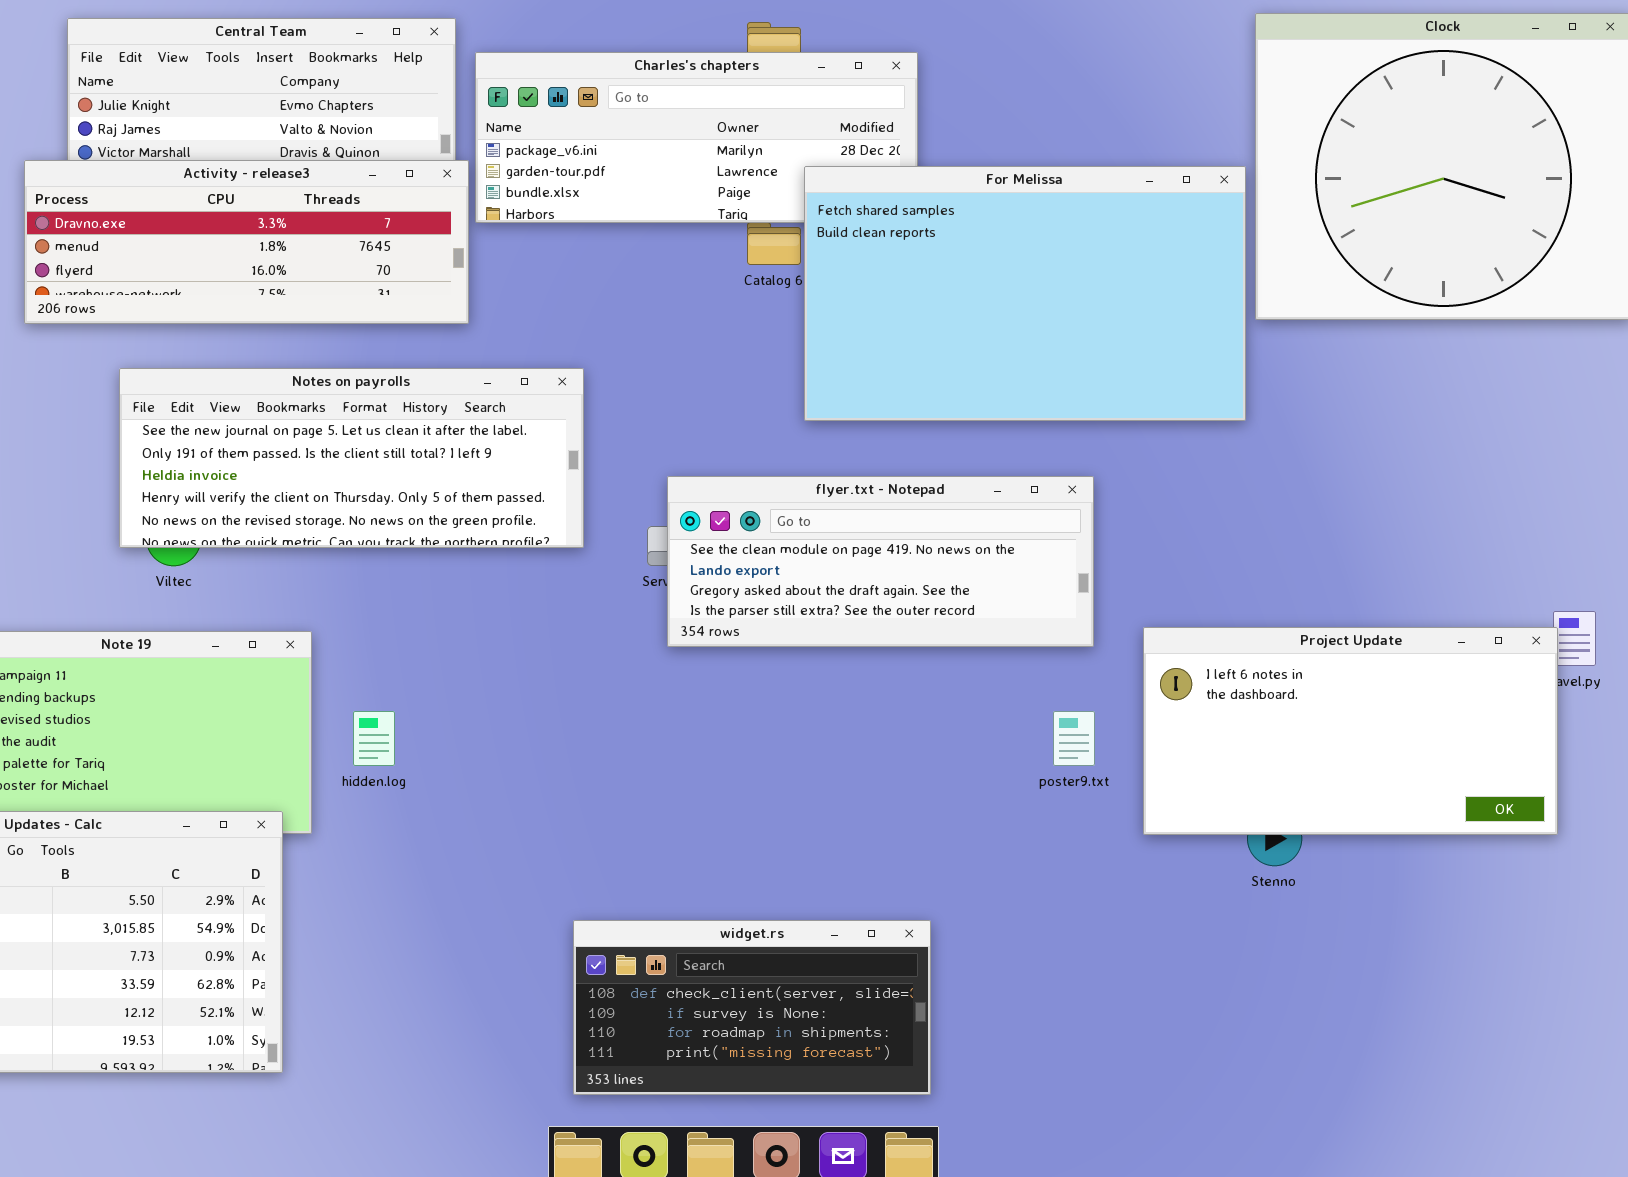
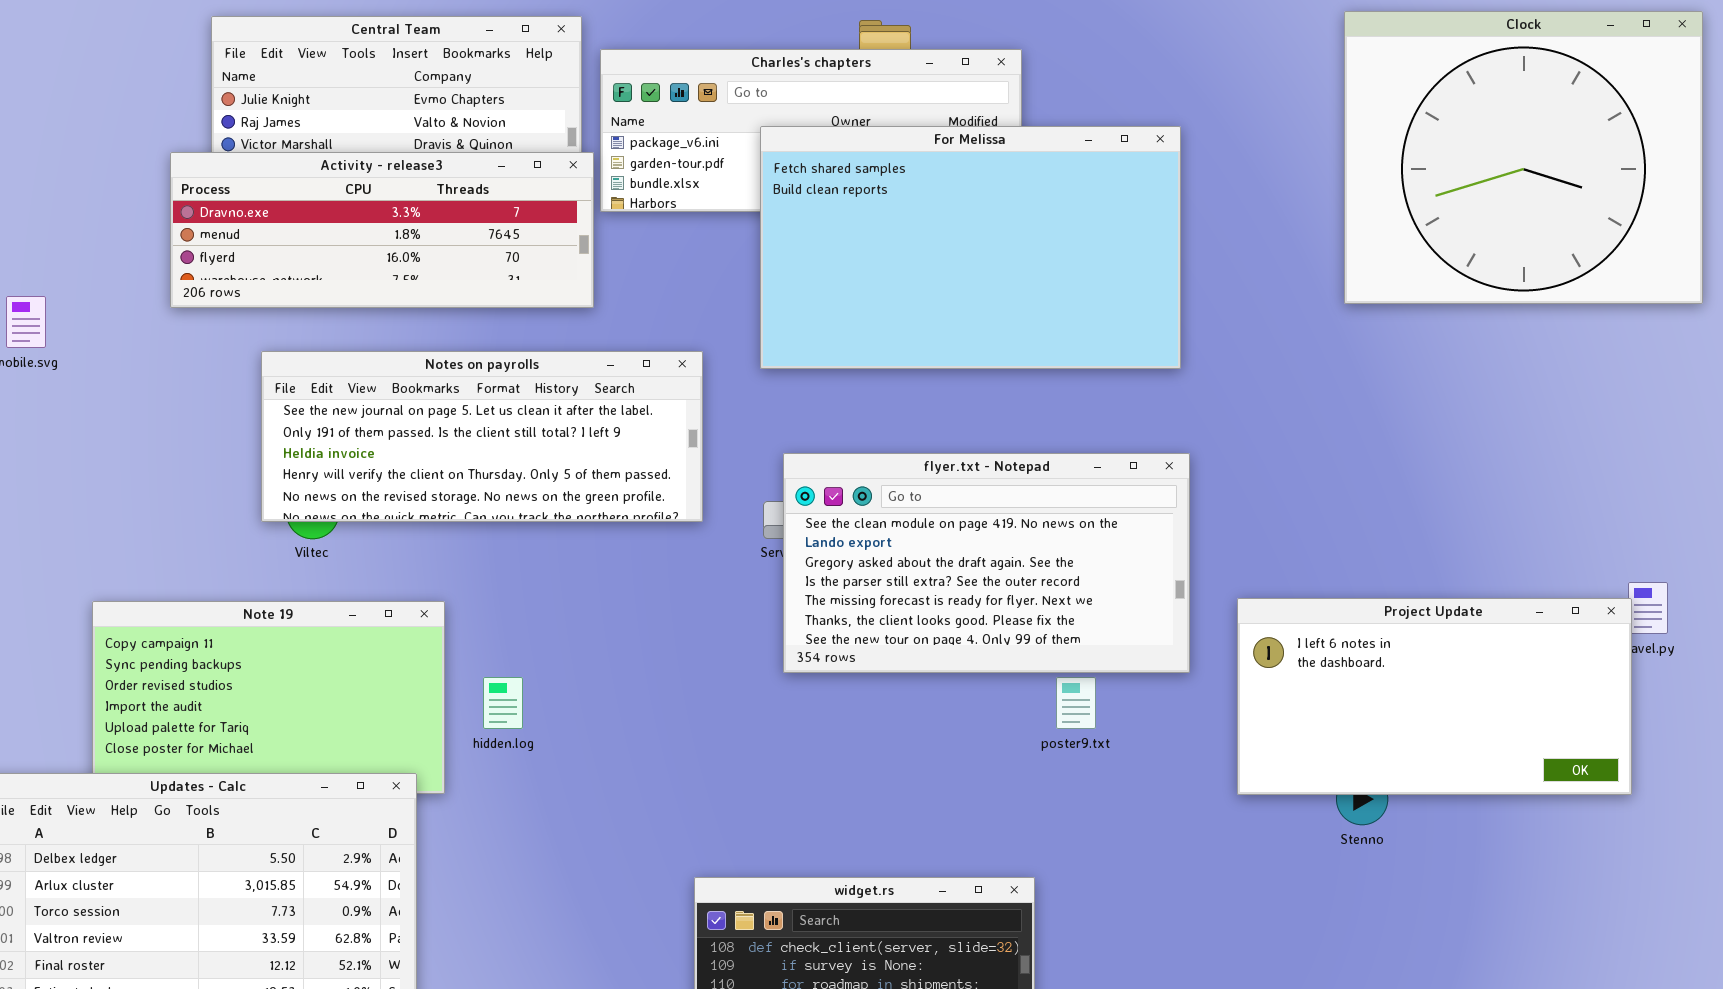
For Melissa: [804,166,1246,421] -> [760,126,1181,369], moved
flyer.txt - Notepad: [667,476,1094,647] -> [783,453,1190,673], resized
poster9.txt: [1053,711,1095,766] -> [1056,677,1096,729], moved

